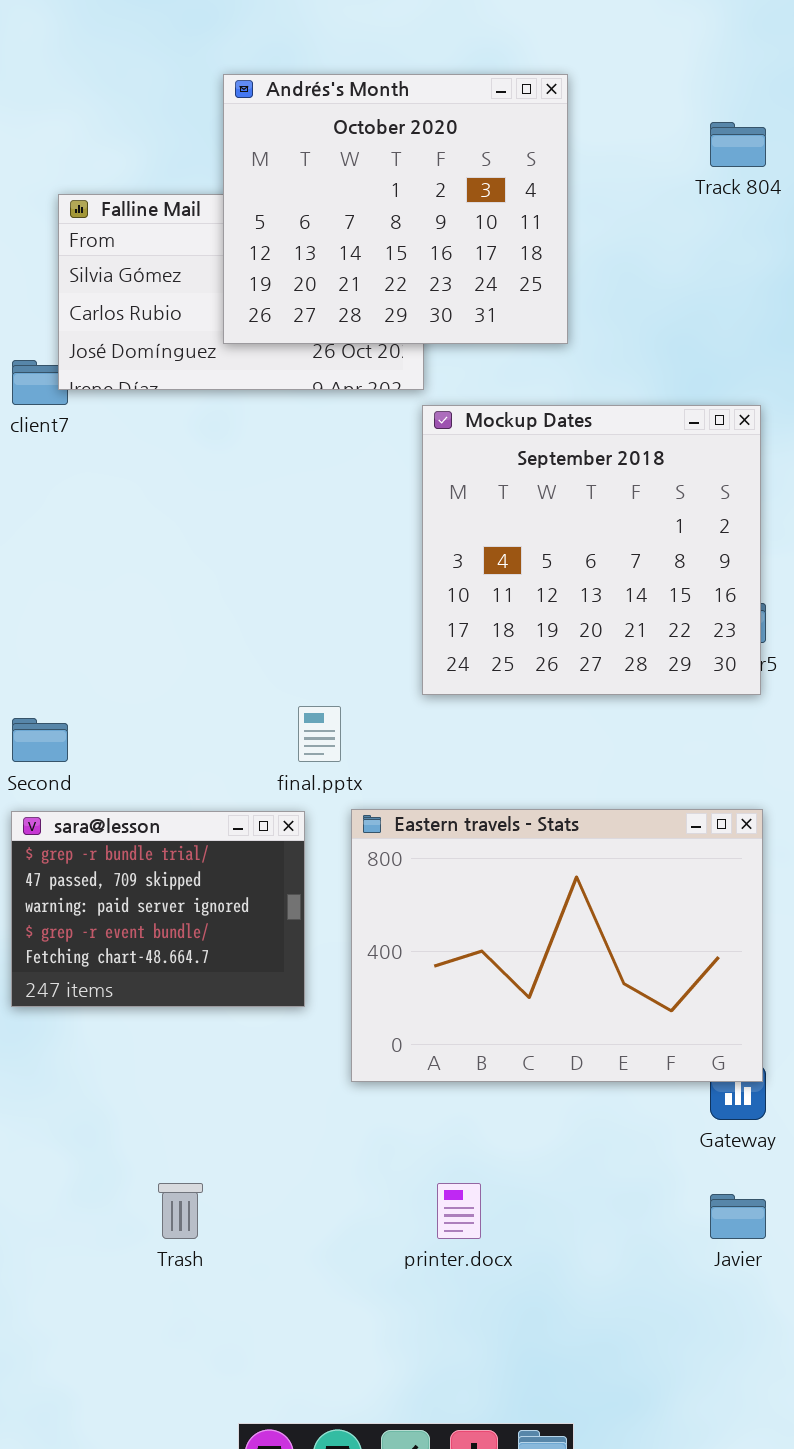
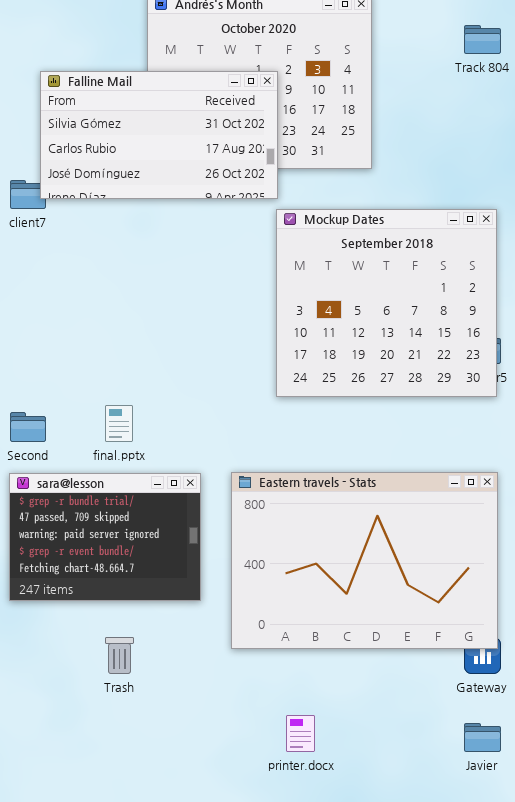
Falline Mail: [58,194,424,390] -> [40,71,278,199], raised
final.pptx: [298,706,341,762] -> [105,405,133,442], moved
Trash: [158,1183,203,1239] -> [105,637,134,674], moved

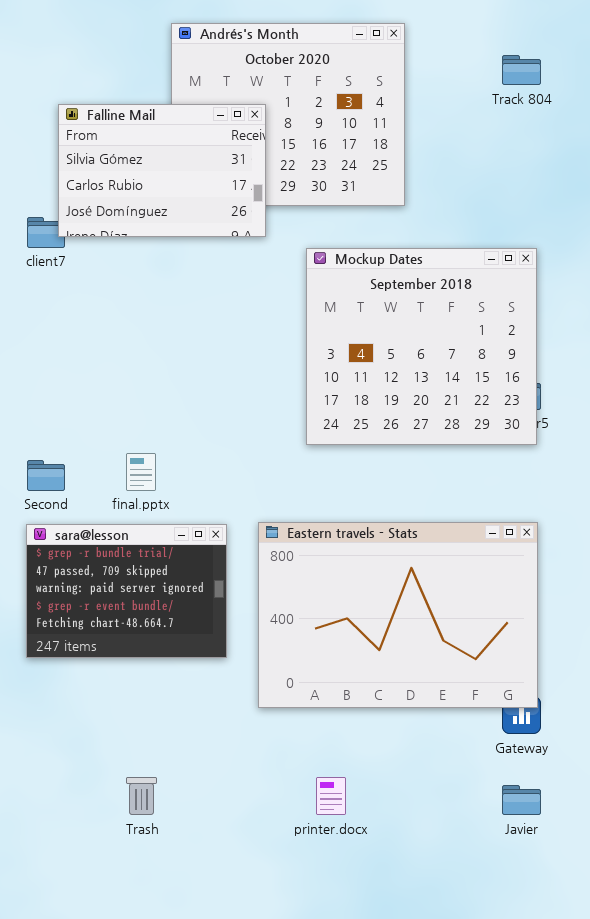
Falline Mail: [40,71,278,199] -> [58,104,266,237], resized
Trash: [105,637,134,674] -> [126,777,157,815], moved

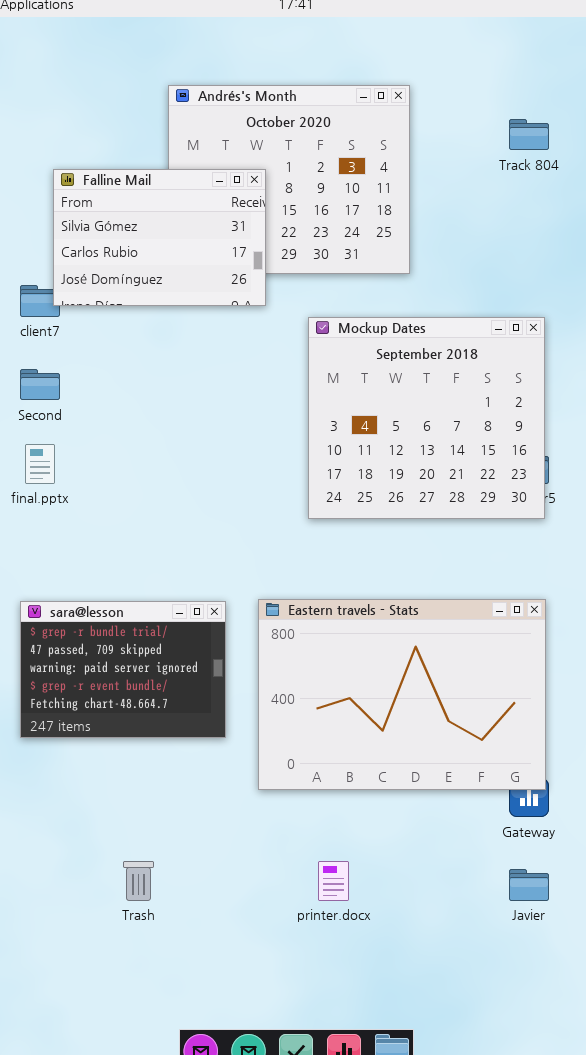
final.pptx: [126,453,156,491] -> [25,444,55,484], moved
Second: [27,460,65,491] -> [20,369,60,400], moved

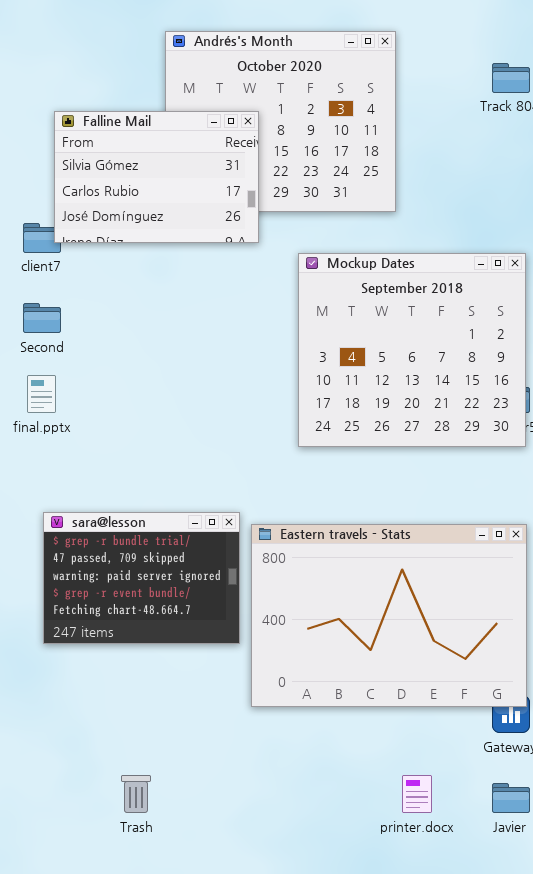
sara@lesson: [20,601,226,738] -> [43,512,240,644], moved
printer.docx: [318,861,349,901] -> [402,775,432,813], moved

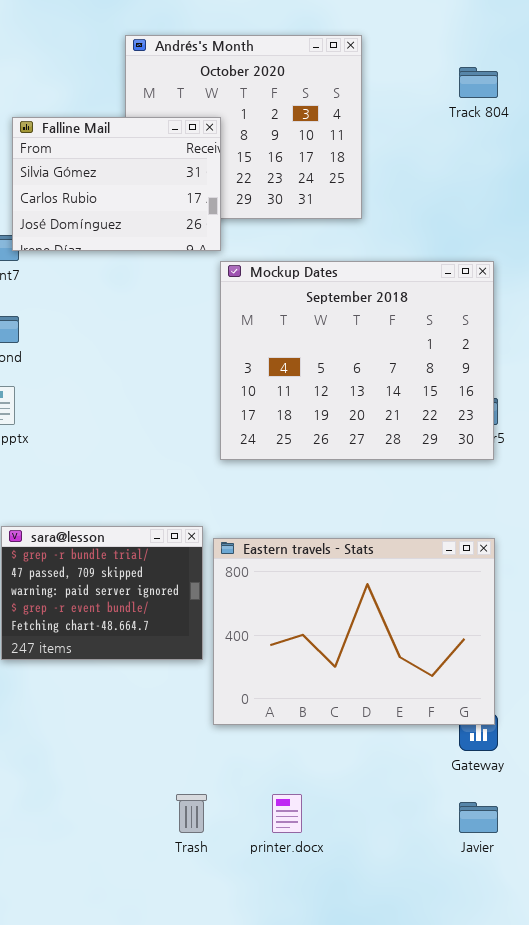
Mockup Dates: [298,253,526,447] -> [220,261,494,460], resized
Trash: [121,775,151,813] -> [176,794,207,833], moved
printer.docx: [402,775,432,813] -> [272,794,302,833], moved

